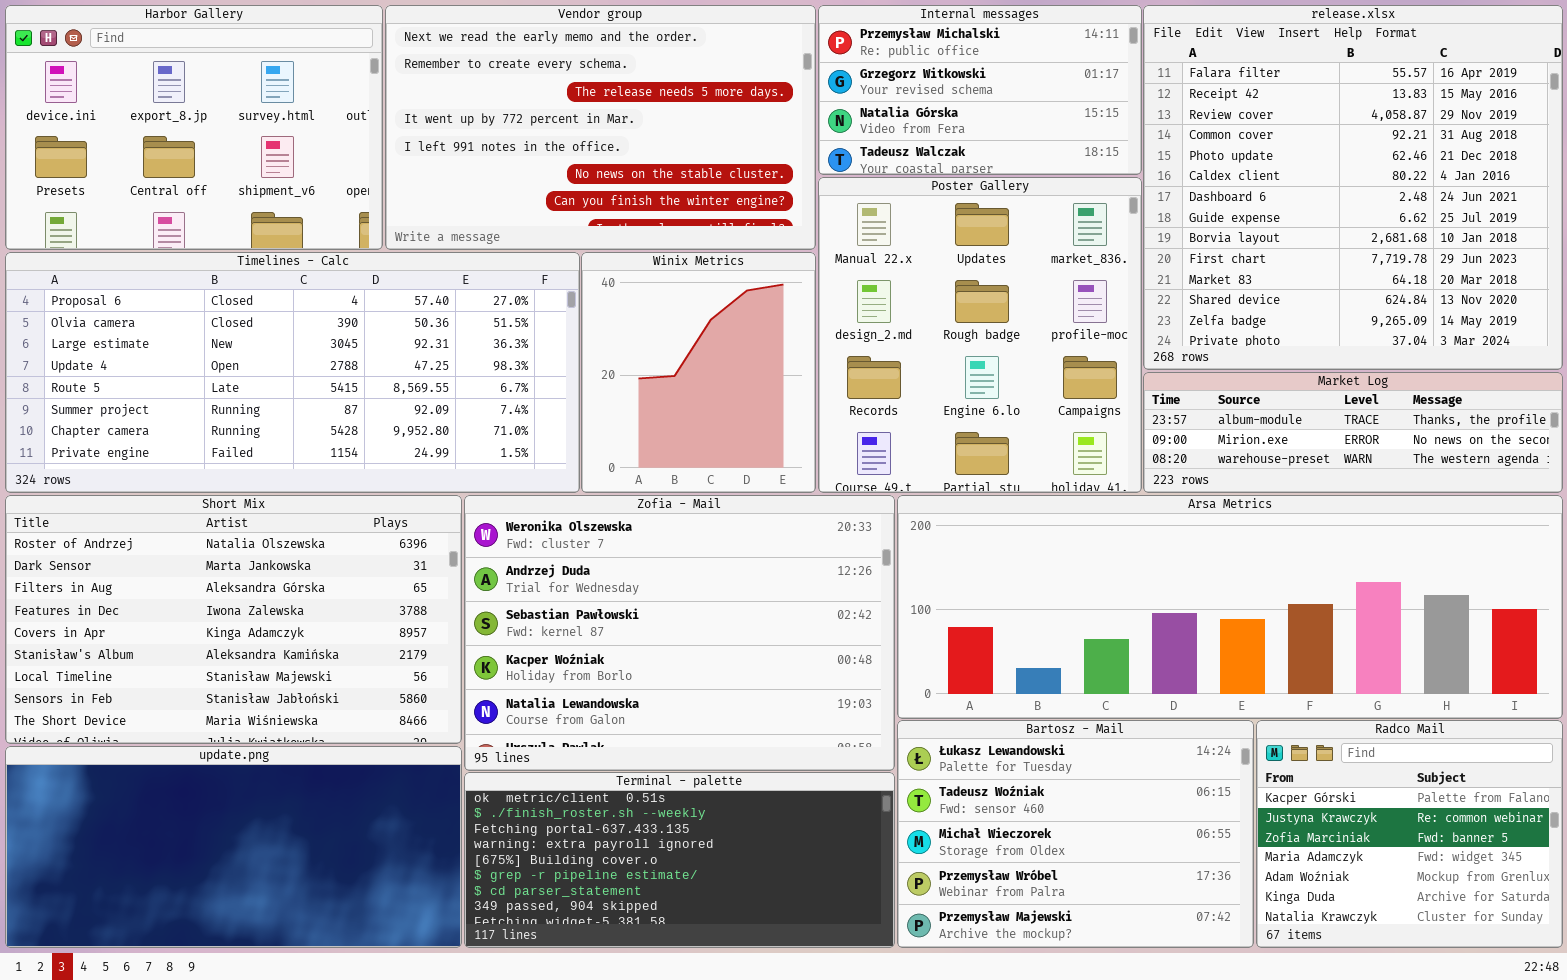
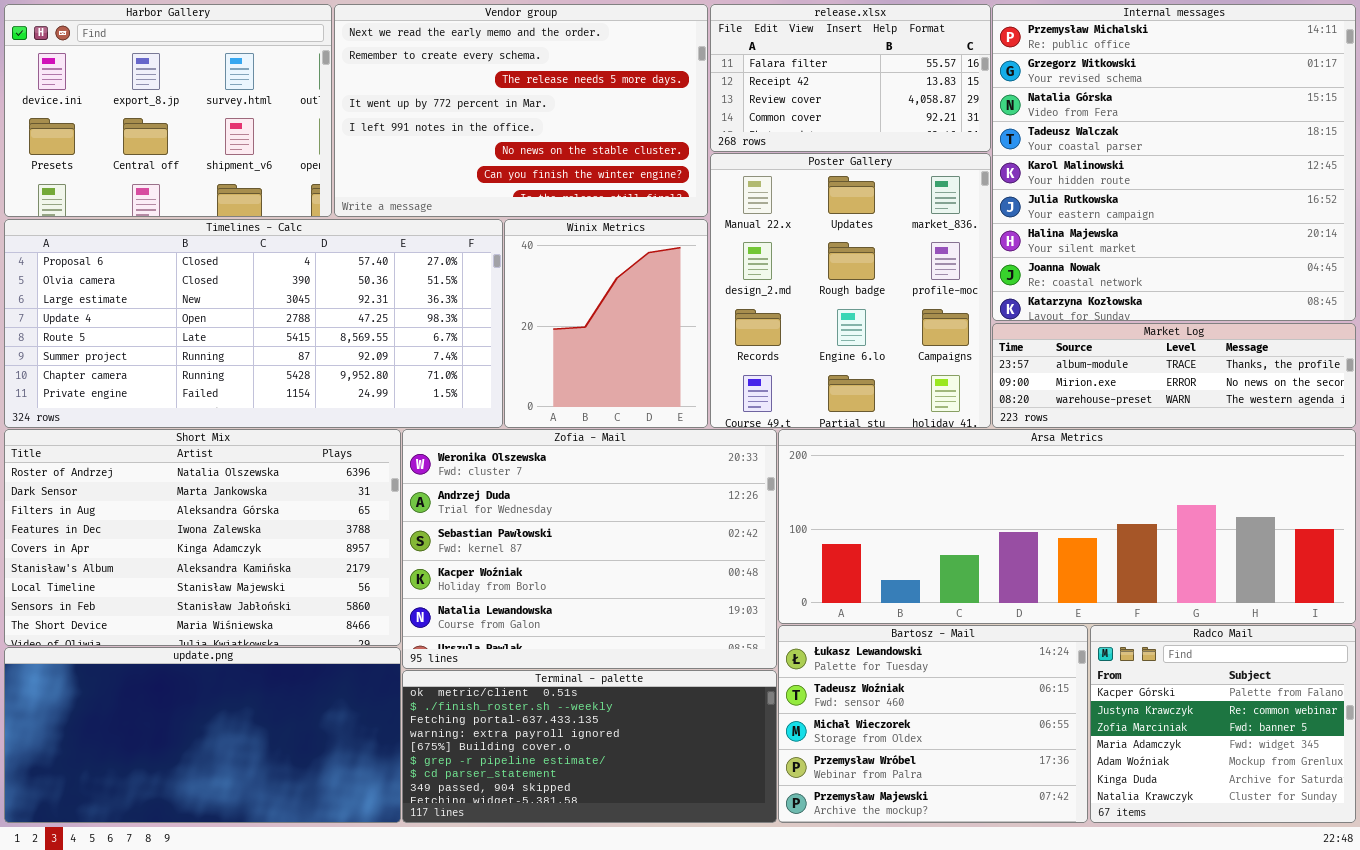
Internal messages: [818,5,1142,175] -> [992,4,1356,321], moved, resized
release.xlsx: [1143,5,1563,370] -> [710,4,991,152], moved, resized

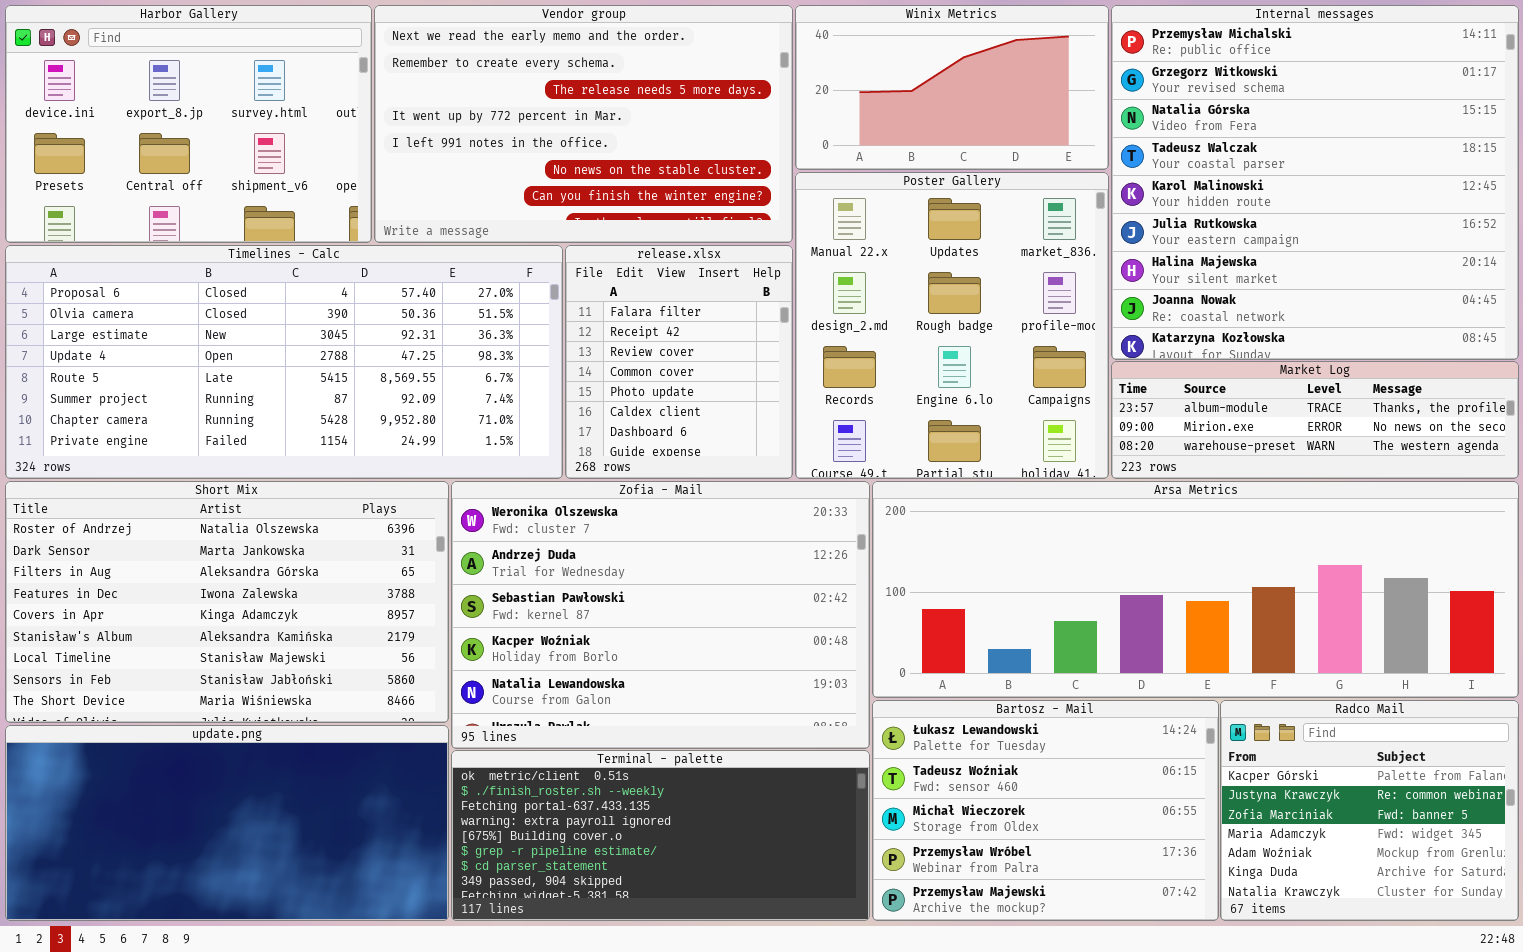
release.xlsx: [710,4,991,152] -> [565,245,793,479], moved, resized
Winix Metrics: [504,219,708,428] -> [795,5,1109,170], moved, resized

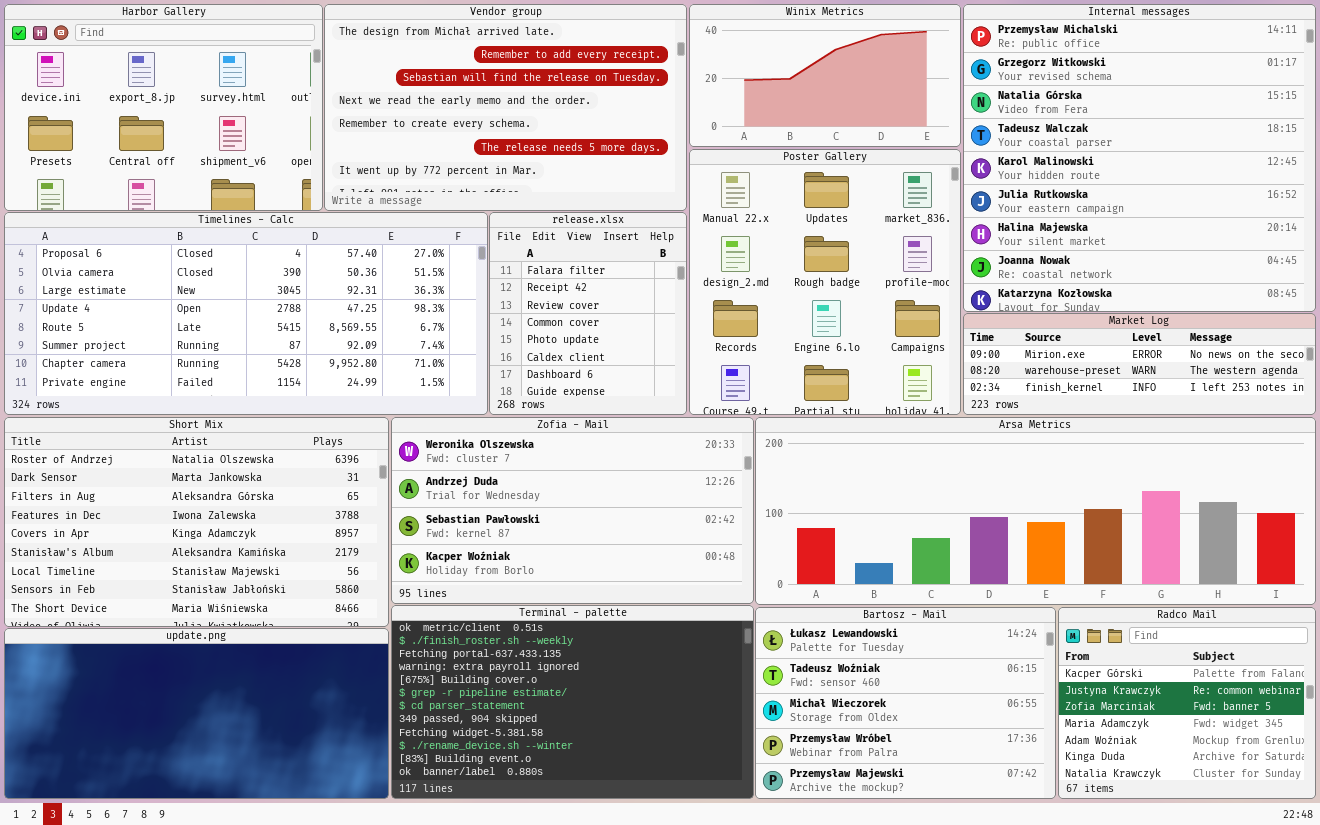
Vendor group: [374,5,793,243] -> [324,4,687,211], scrolled up 3 rows
Market Log: [1111,361,1519,479] -> [963,313,1316,415], scrolled down 1 row
Zofia - Mail: [451,481,870,749] -> [391,417,754,604], resized
Terminal - palette: [451,750,870,921] -> [391,605,754,799], resized

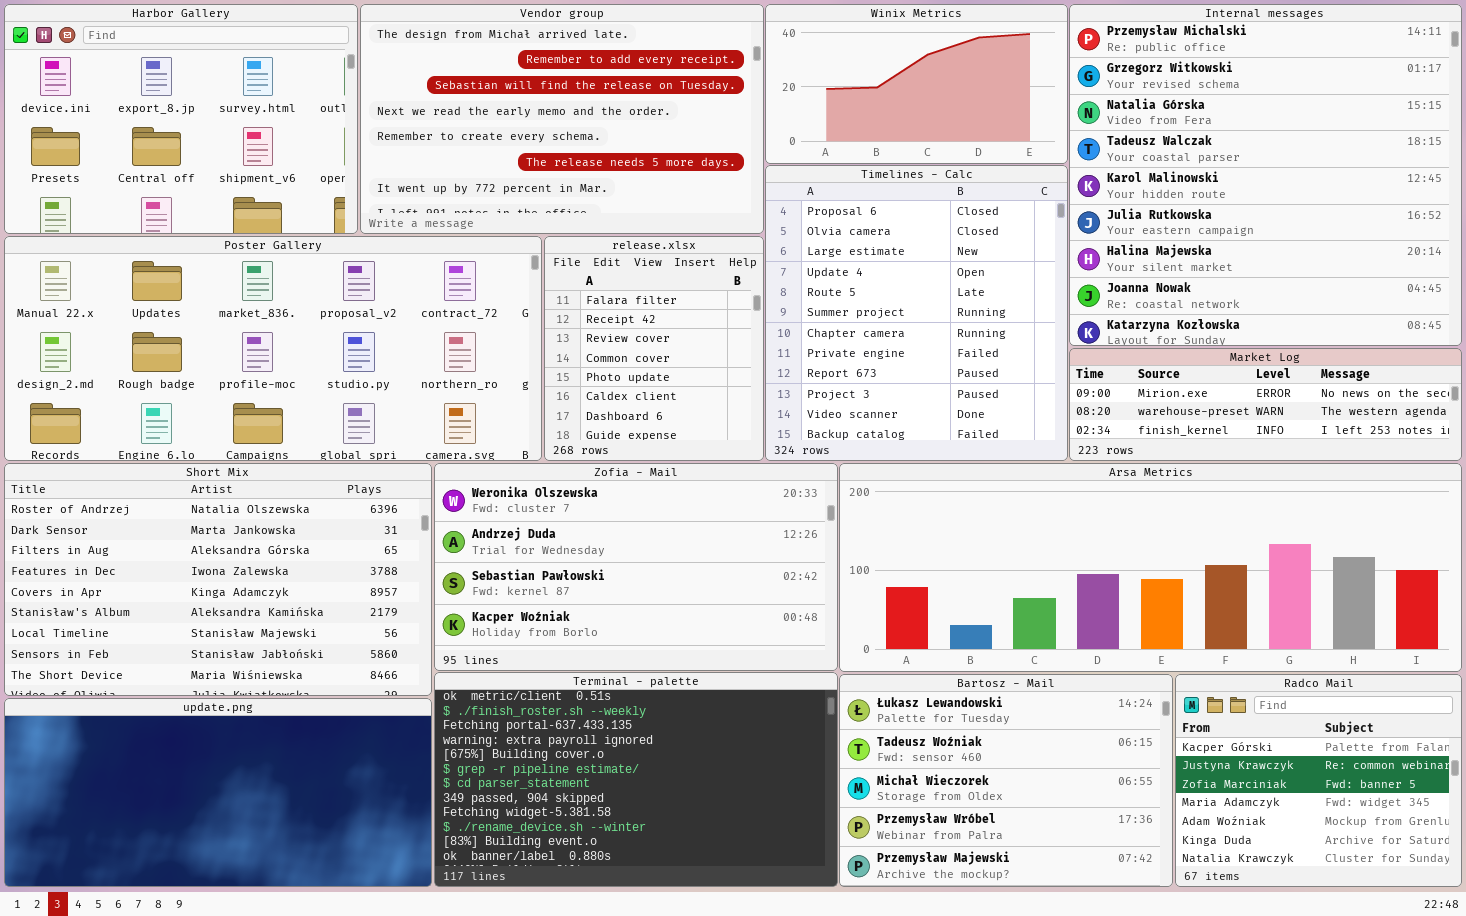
Poster Gallery: [689,149,961,415] -> [4,236,542,461], moved, resized
Timelines - Calc: [4,212,488,415] -> [765,165,1068,461], moved, resized

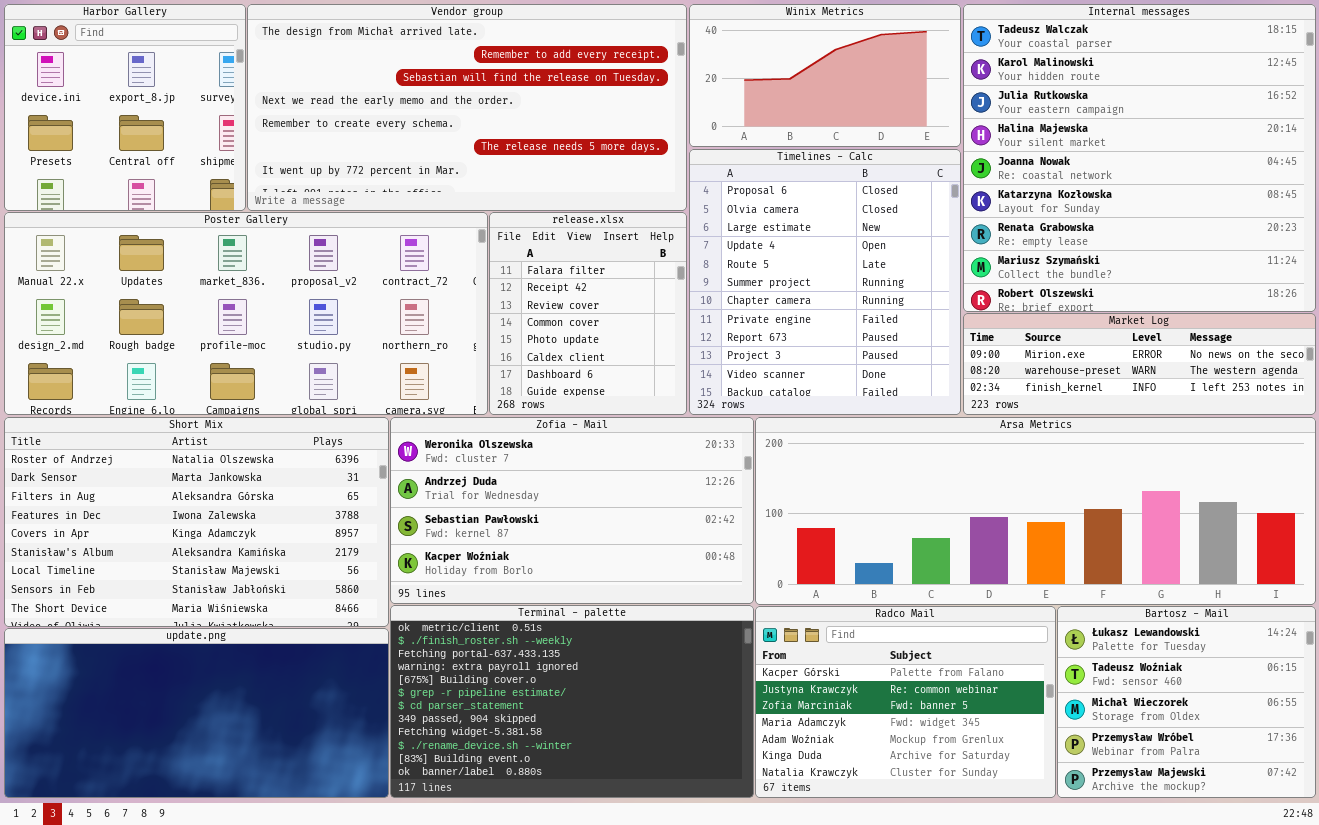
Harbor Gallery: [4,4,358,234] -> [4,4,246,211], resized
Vendor group: [360,4,764,234] -> [247,4,687,211], resized
Internal messages: [1069,4,1462,346] -> [963,4,1316,312], scrolled down 3 rows
Bartosz - Mail: [839,674,1173,887] -> [1057,606,1316,798], moved, resized
Radco Mail: [1175,674,1462,887] -> [755,606,1056,798], moved, resized

